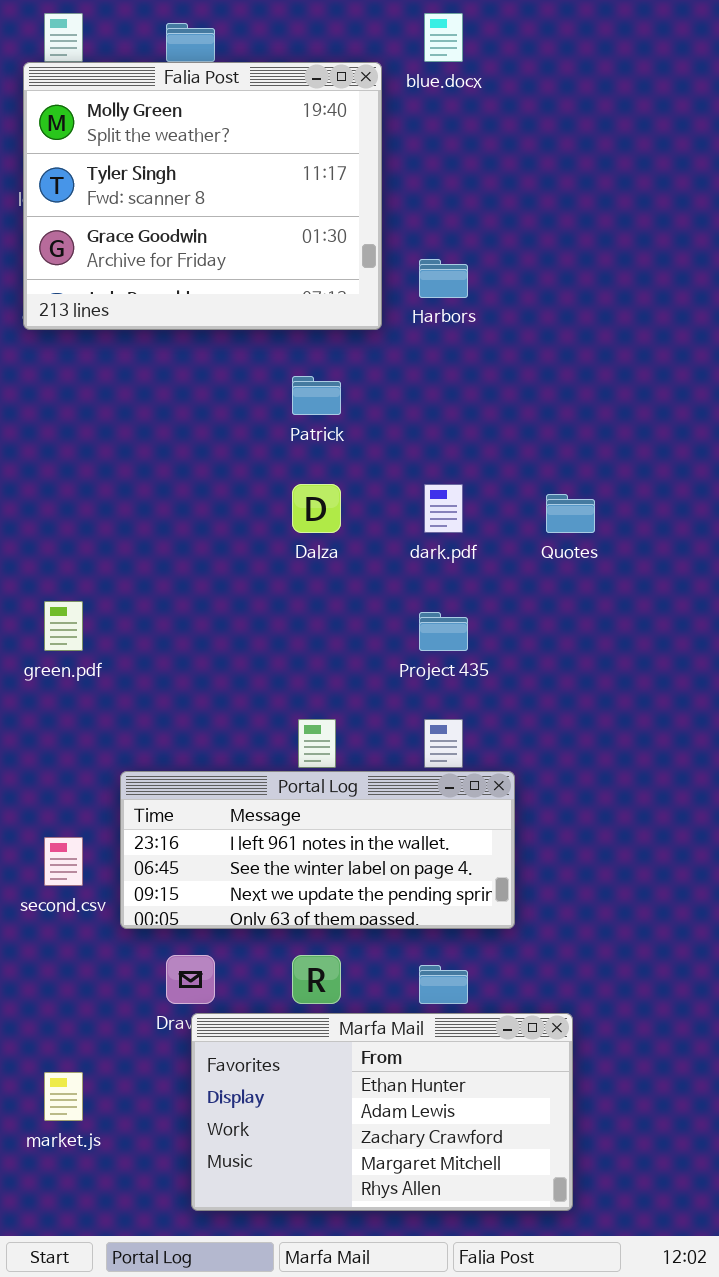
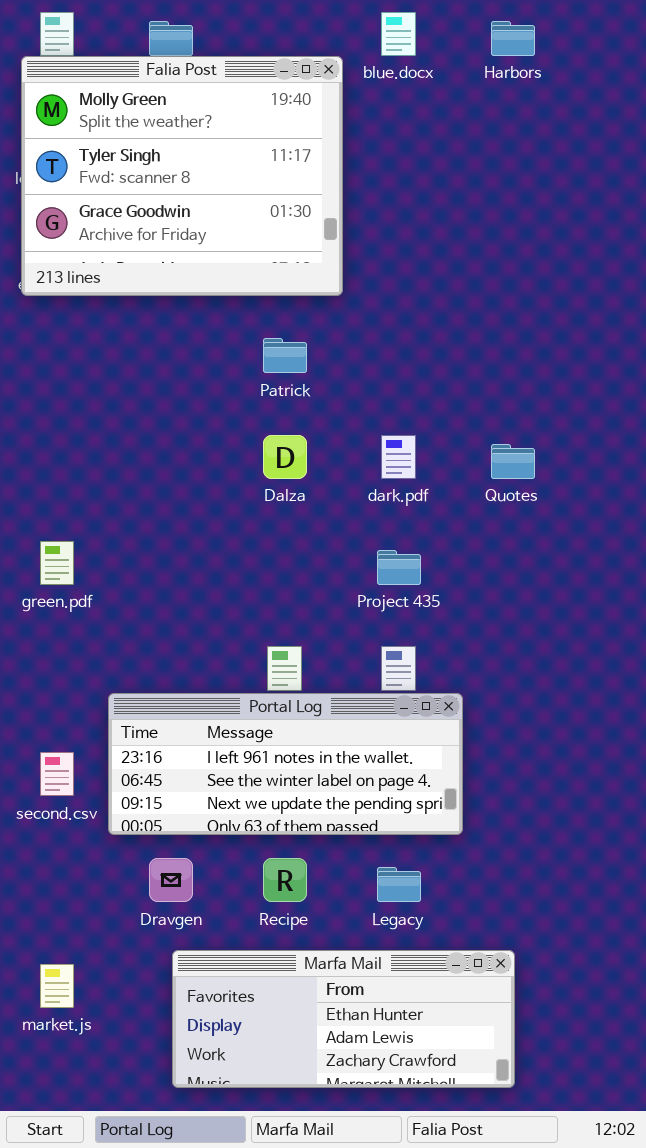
Harbors: [419,259,468,298] -> [491,21,535,56], moved
Marfa Mail: [191,1013,573,1211] -> [172,950,515,1088], resized

